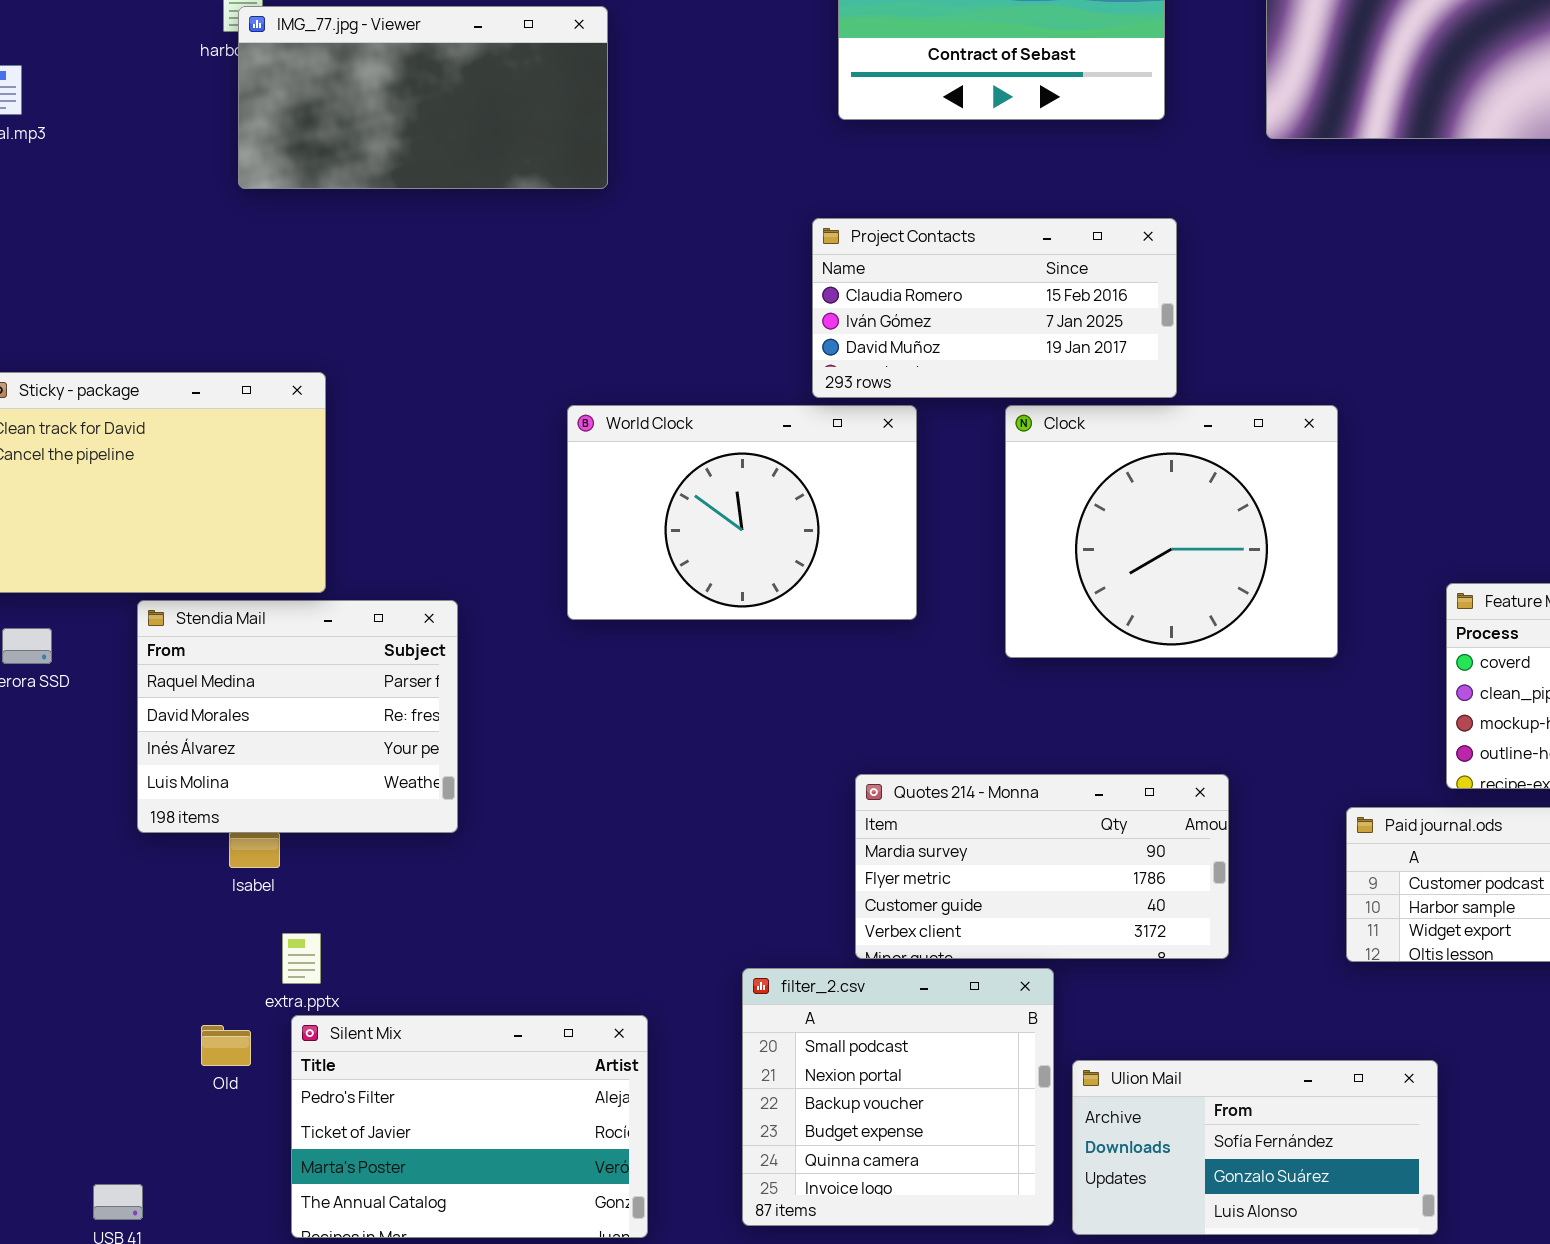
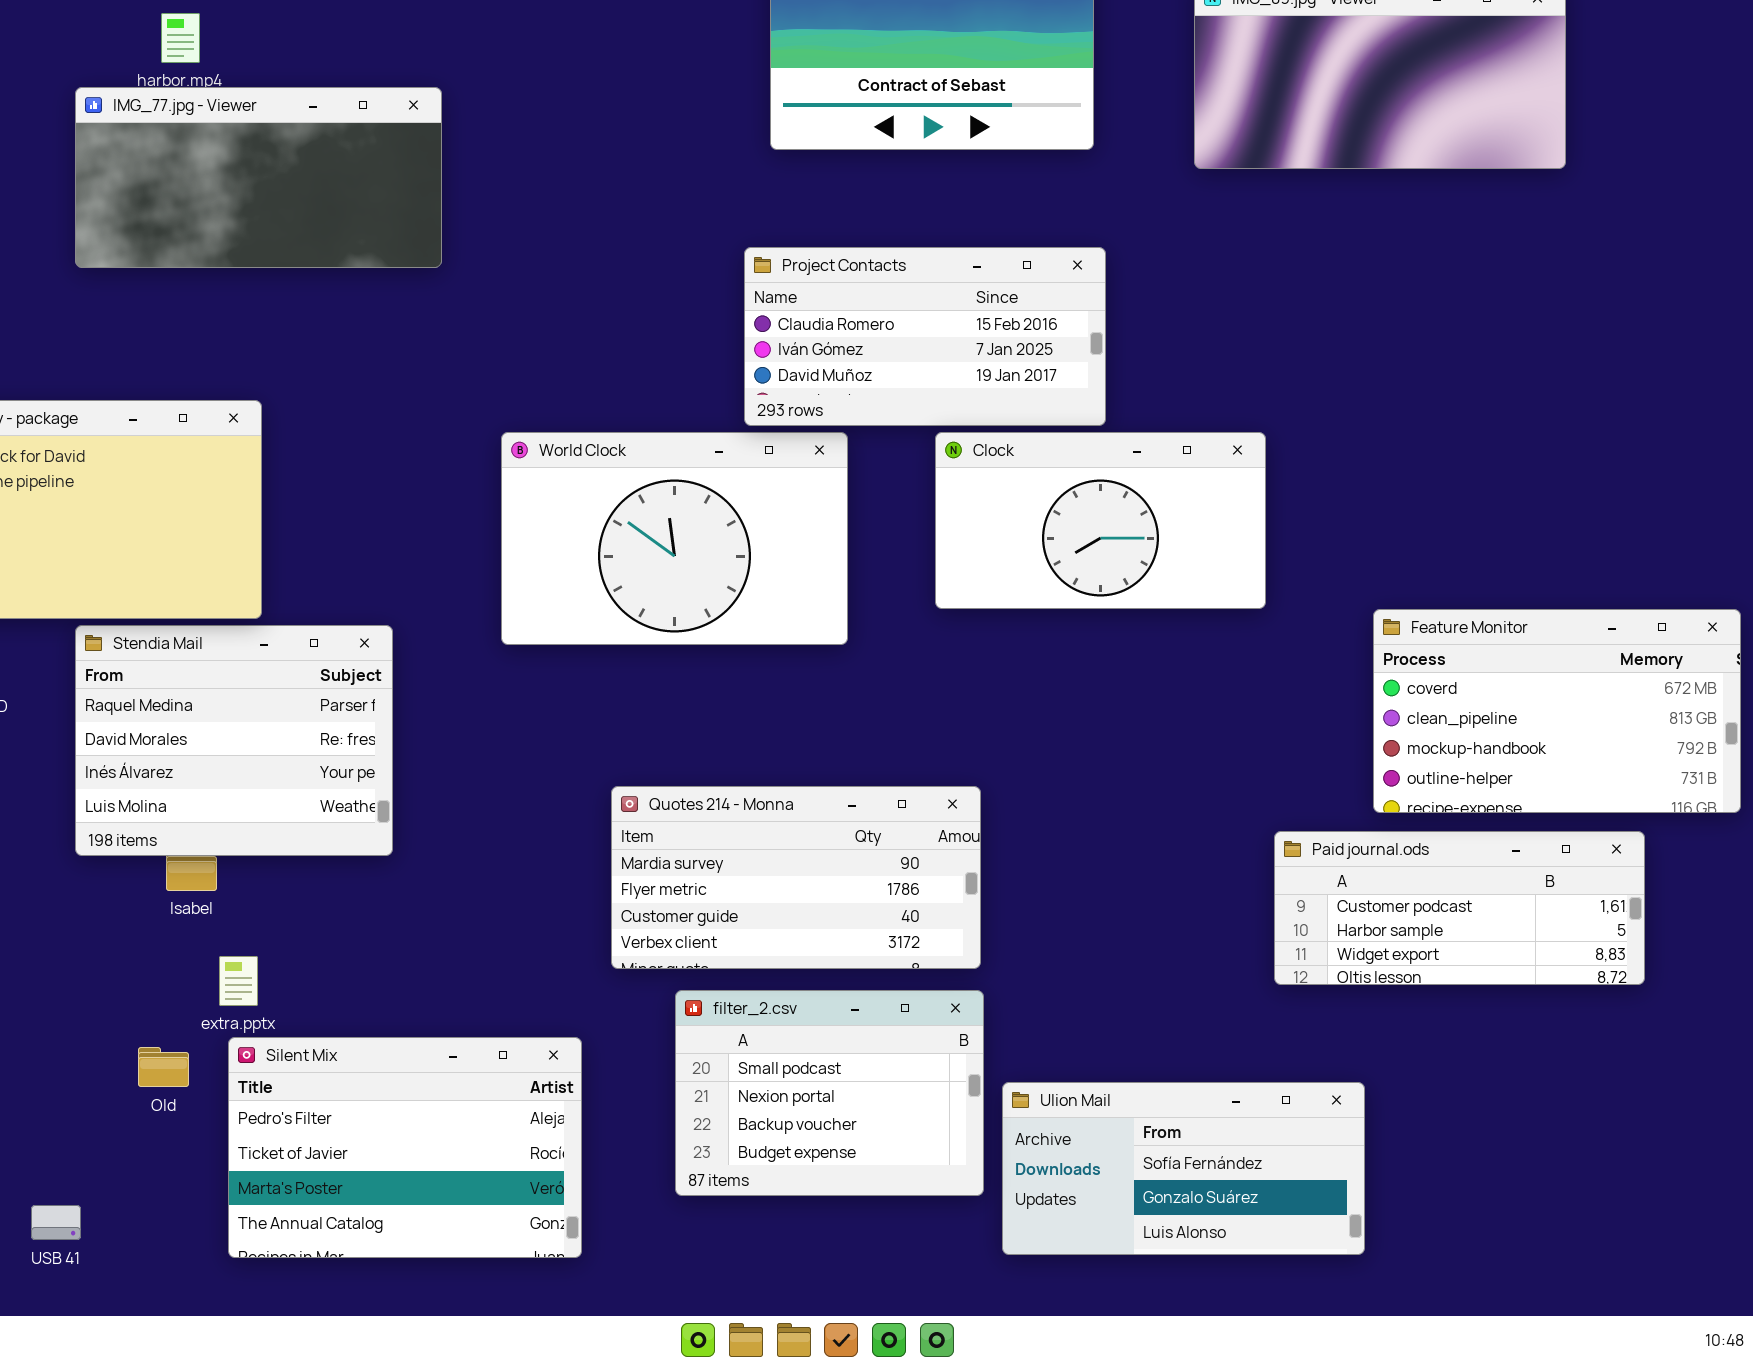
IMG_77.jpg - Viewer: [238,6,608,189] -> [75,87,442,268], moved
Clock: [1005,405,1338,658] -> [935,432,1266,609], resized
Quotes 214 - Monna: [855,774,1229,959] -> [611,786,981,969], moved
filter_2.csv: [742,968,1054,1226] -> [675,990,984,1196], resized

